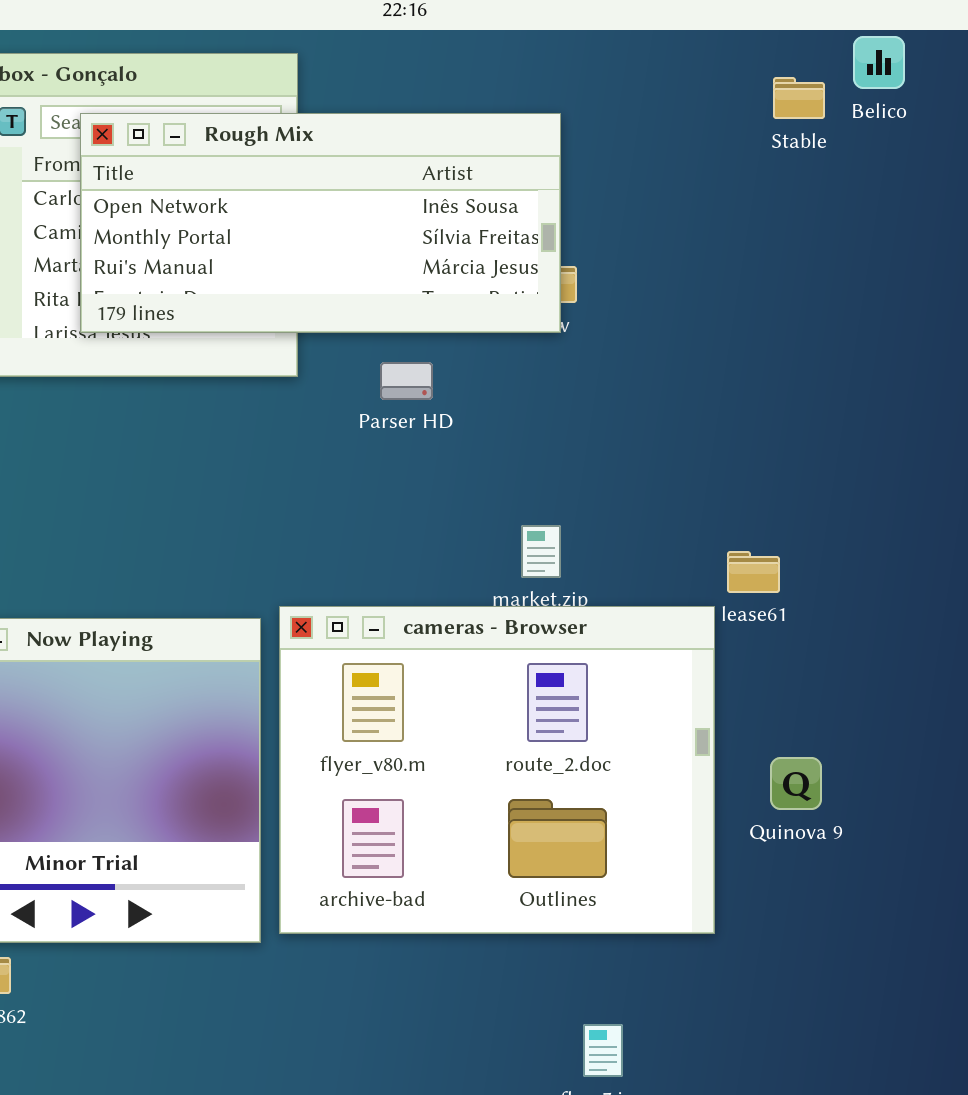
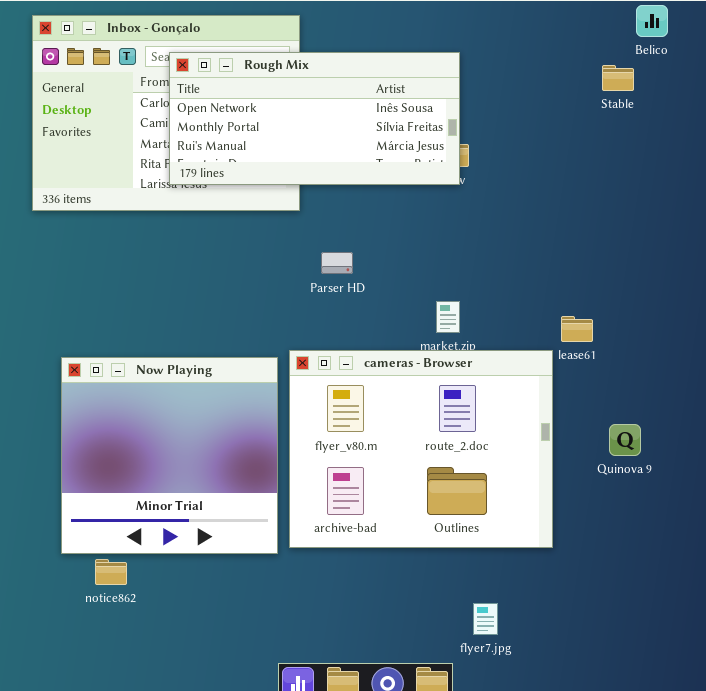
Stable: [773,77,825,119] -> [602,65,634,91], moved
Parser HD: [380,362,433,400] -> [321,252,353,274], moved
Quinova 9: [770,757,822,810] -> [609,424,641,456], moved

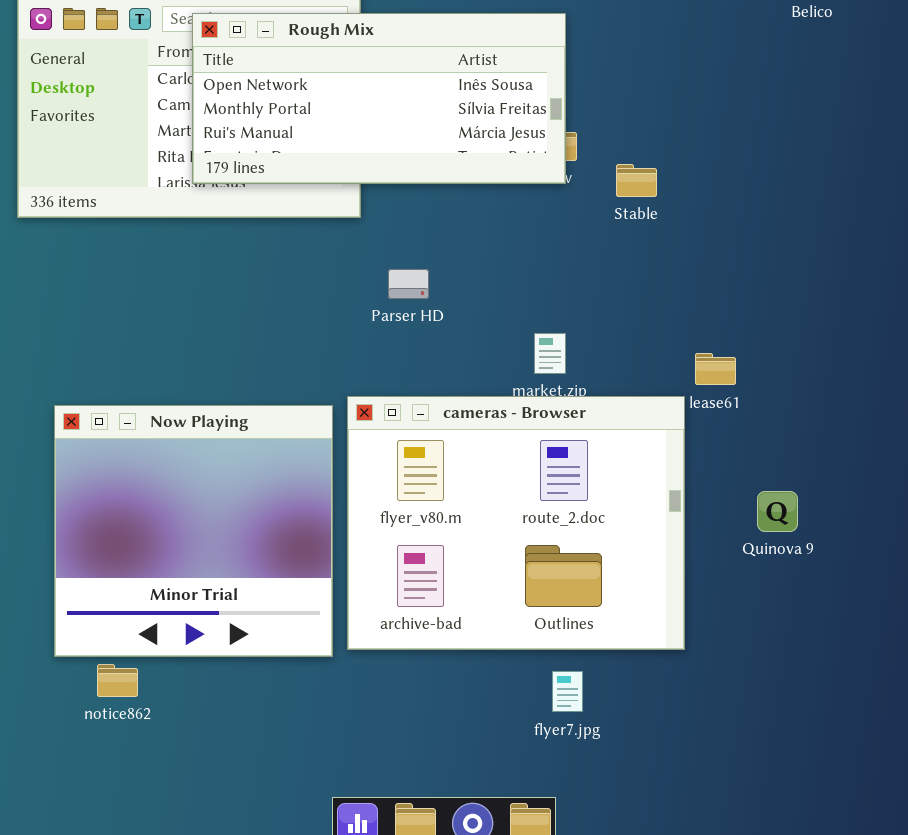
Stable: [602,65,634,91] -> [616,164,657,197], moved
flyer7.jpg: [473,603,498,635] -> [552,671,583,712], moved

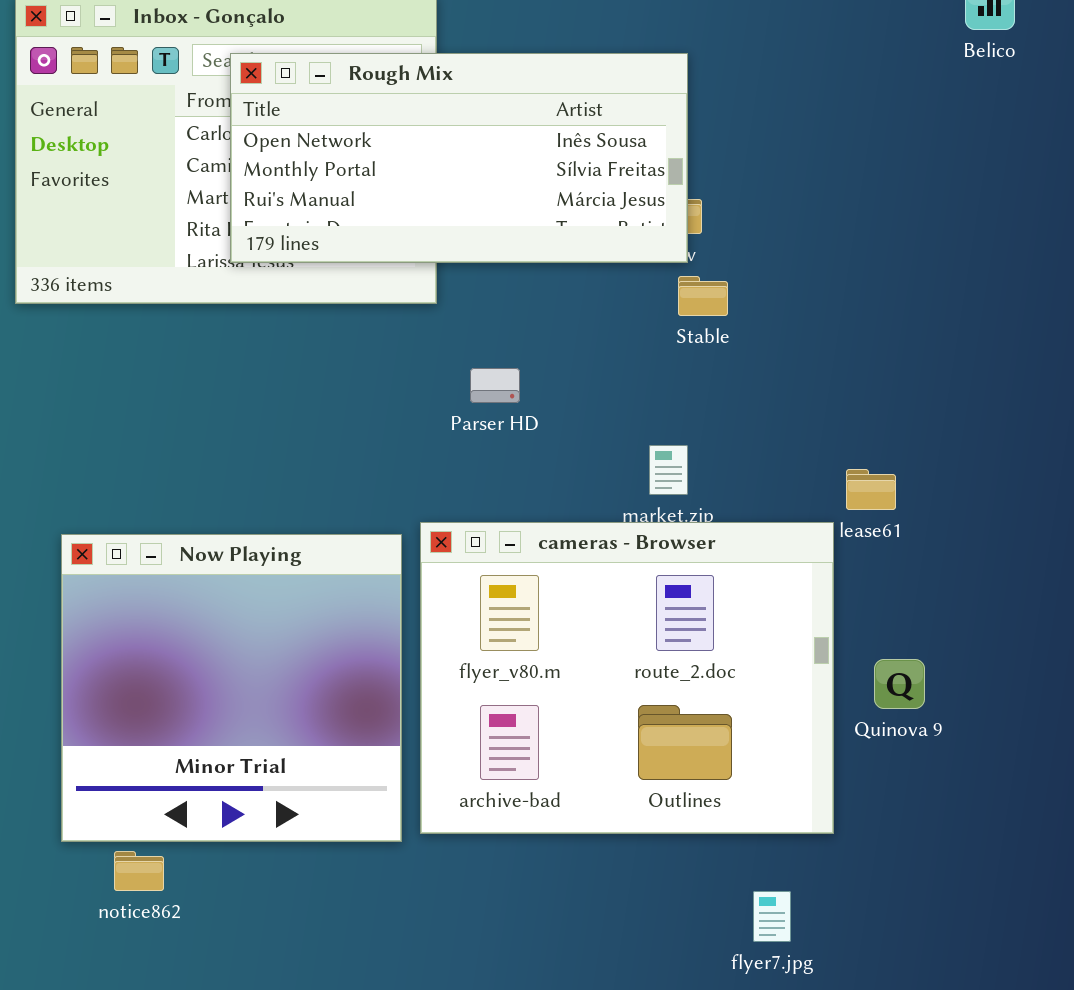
Stable: [616,164,657,197] -> [678,276,728,316], moved
Quinova 9: [757,491,798,532] -> [874,659,925,709], moved
flyer7.jpg: [552,671,583,712] -> [753,891,791,942], moved

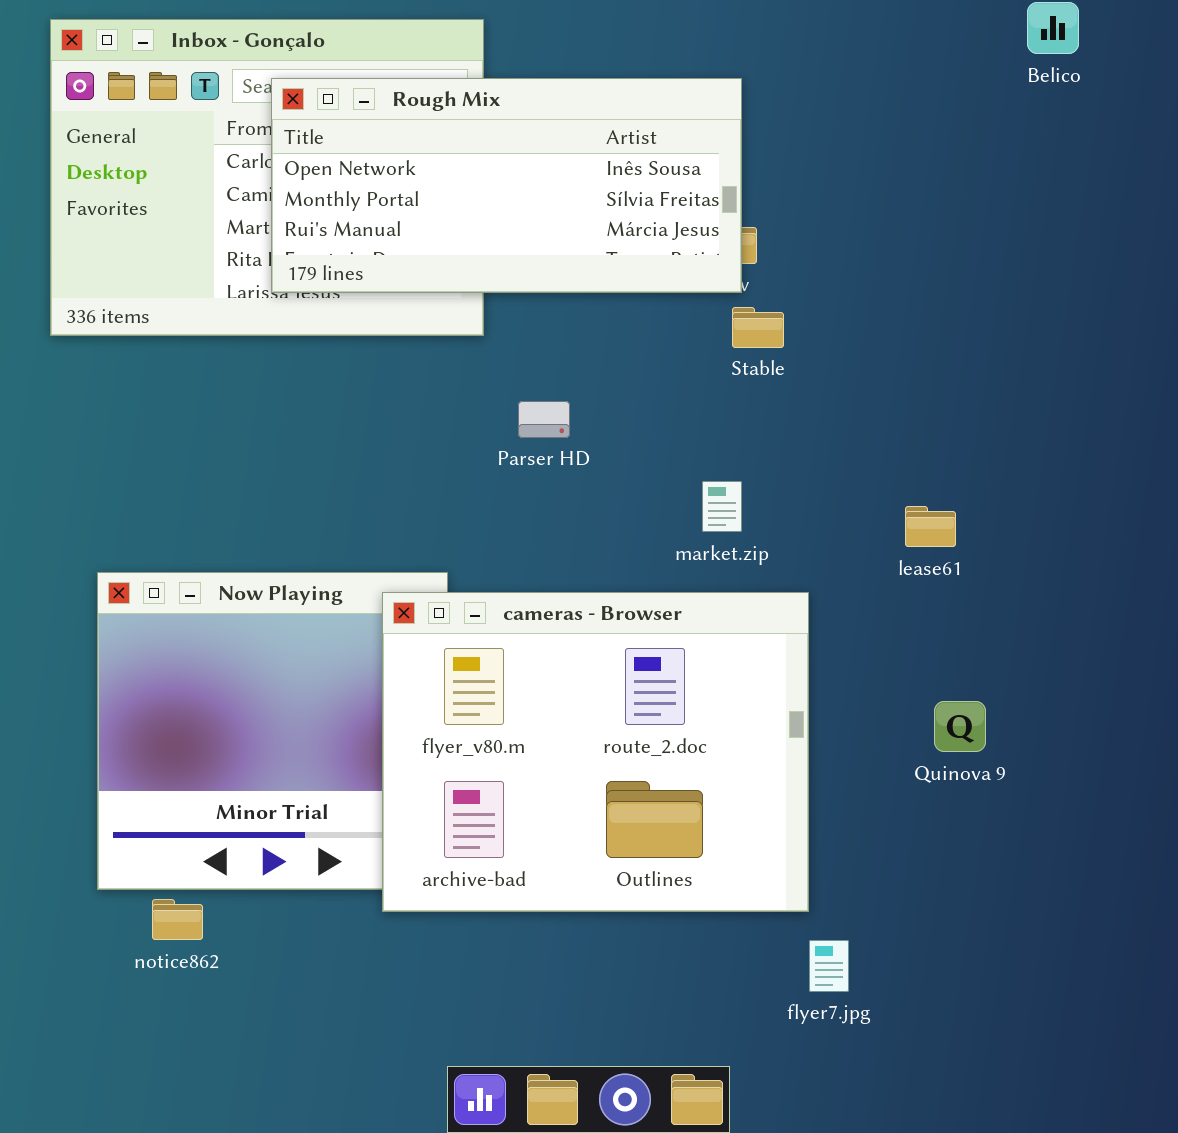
cameras - Browser: [420,522,834,834] -> [382,592,809,912], moved

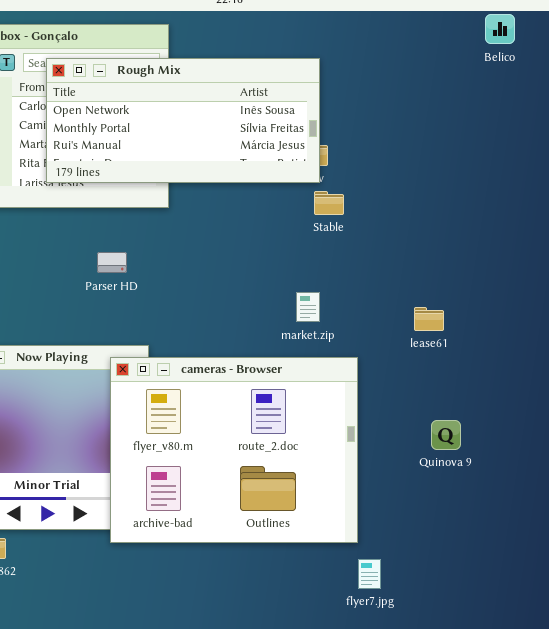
Parser HD: [518,401,570,438] -> [97,252,127,273], moved

